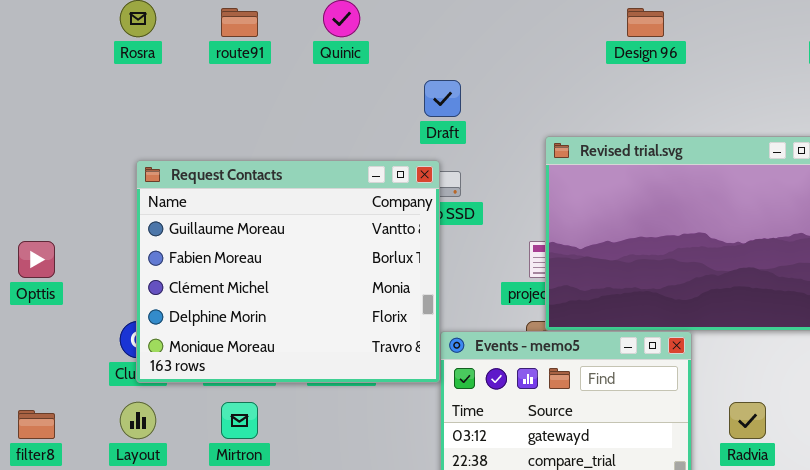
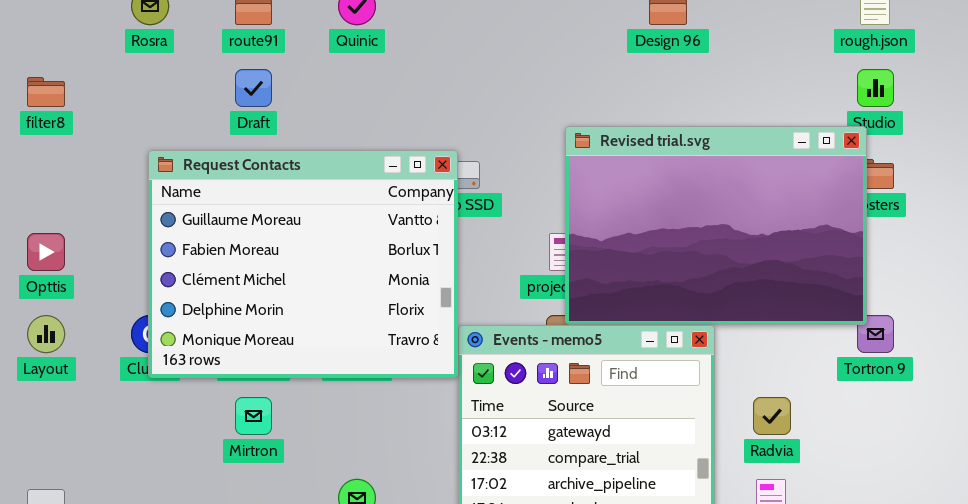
Draft: [424,80,461,117] -> [235,69,272,107], moved
Layout: [120,402,156,439] -> [27,315,65,353], moved
filter8: [18,410,55,439] -> [27,77,65,107], moved

